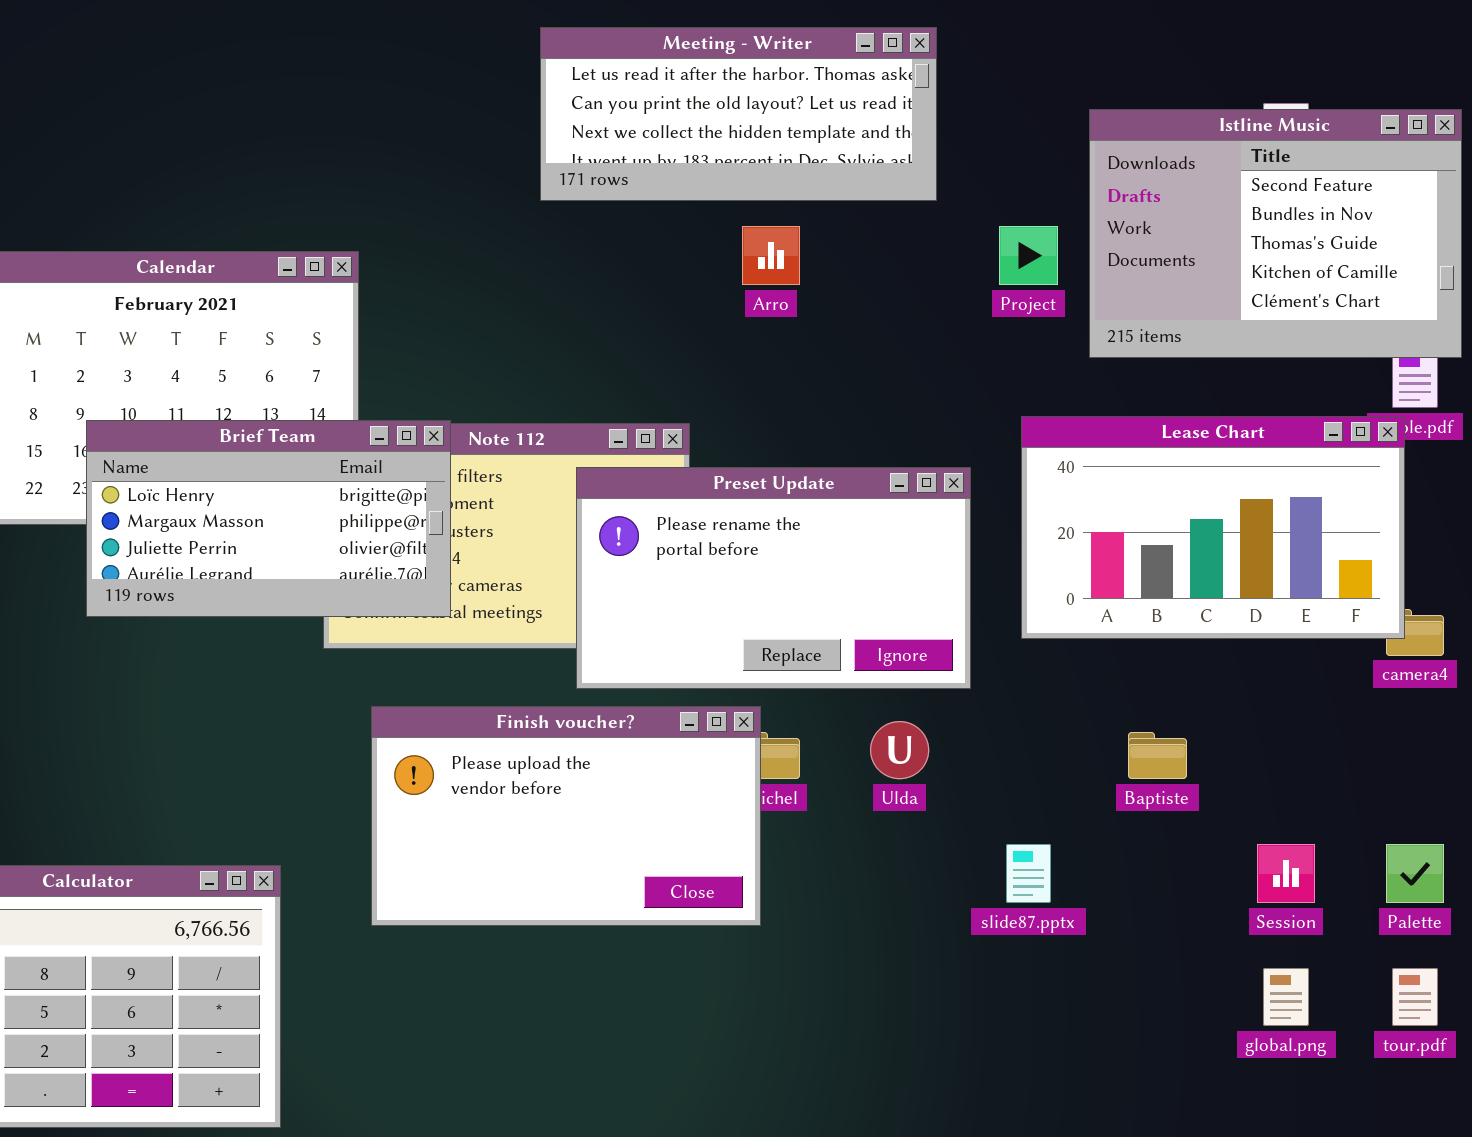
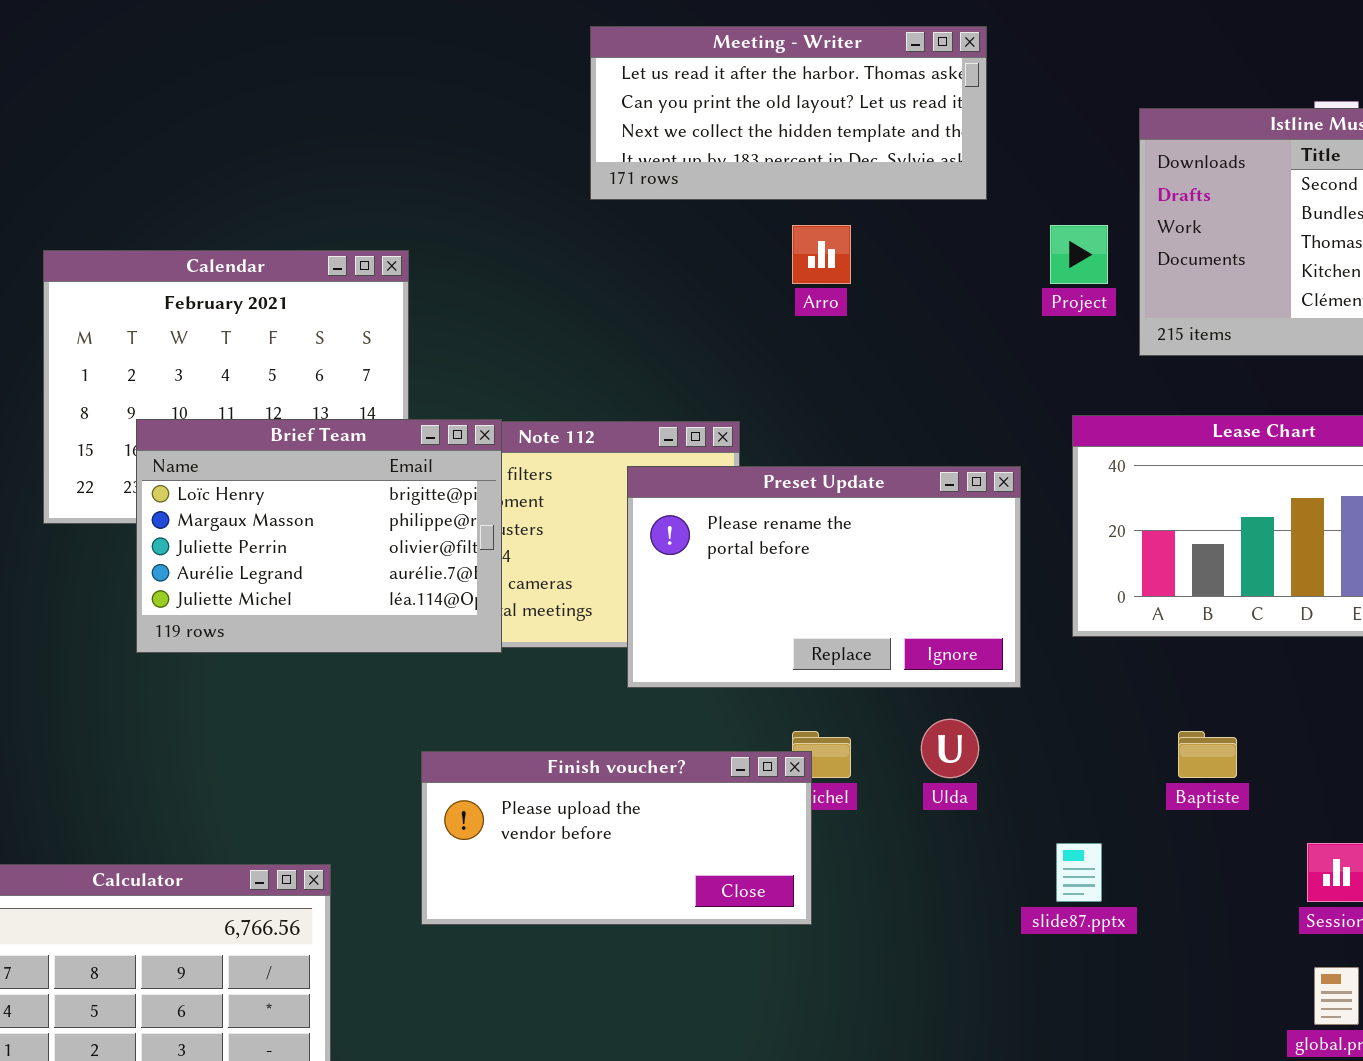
Brief Team: [86,420,451,617] -> [136,419,502,653], resized
Finish voucher?: [371,706,761,926] -> [421,751,812,925], resized

